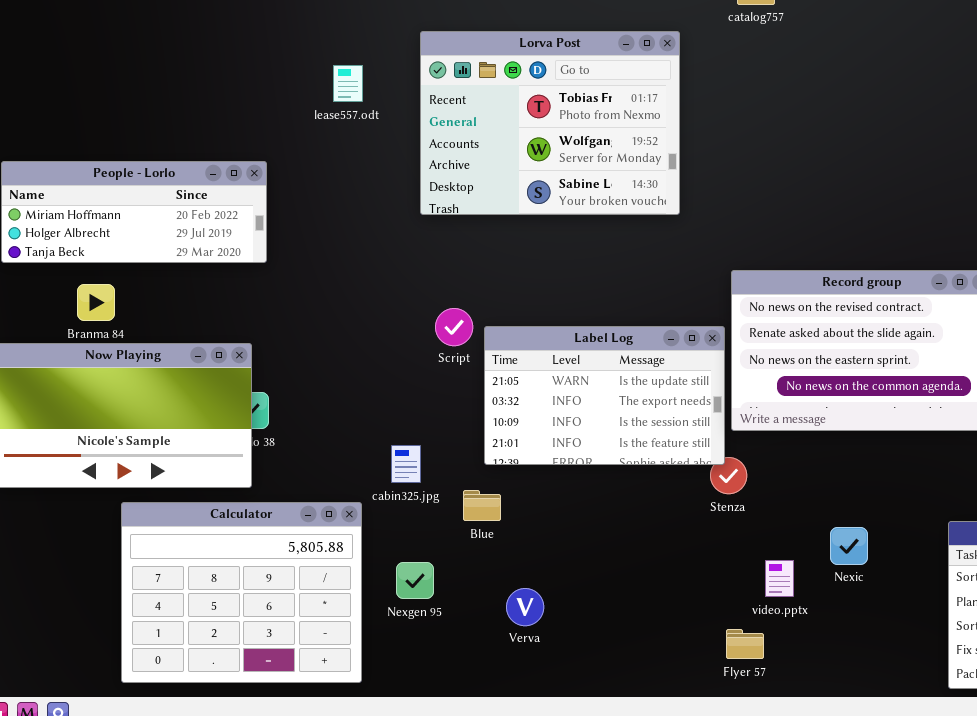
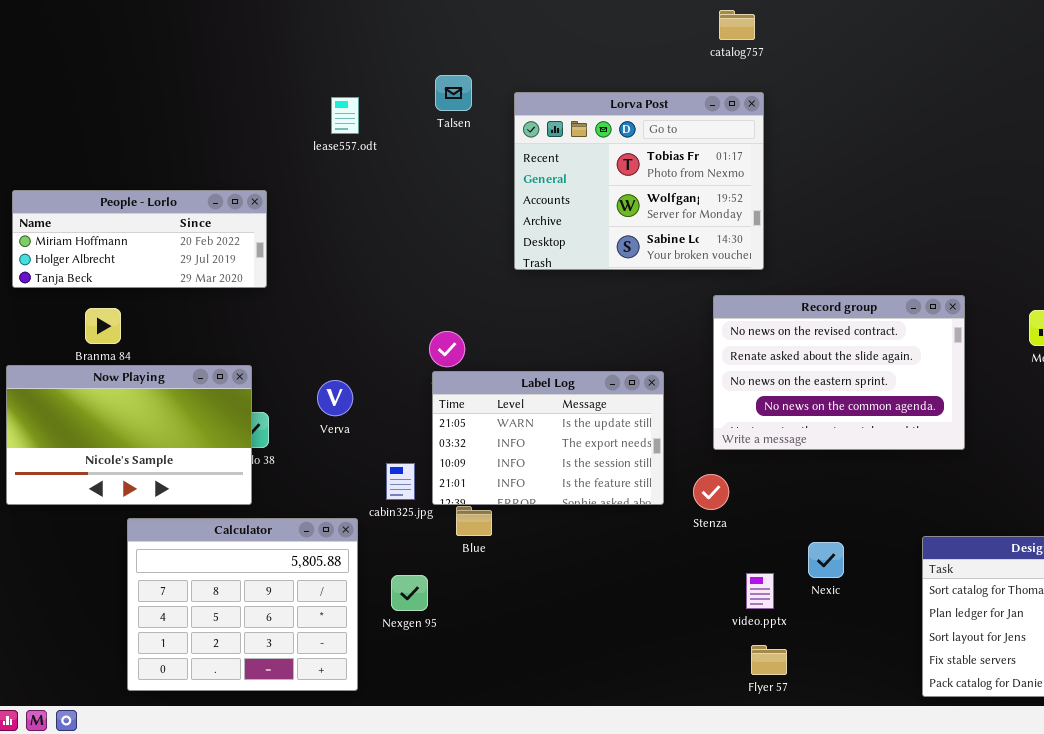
Lorva Post: [420,31,680,215] -> [514,92,764,270], moved
Label Log: [484,326,725,465] -> [432,371,664,505], moved
Verva: [506,588,544,626] -> [317,380,353,416], moved
Flyer 57: [726,629,764,659] -> [751,645,787,675], moved

